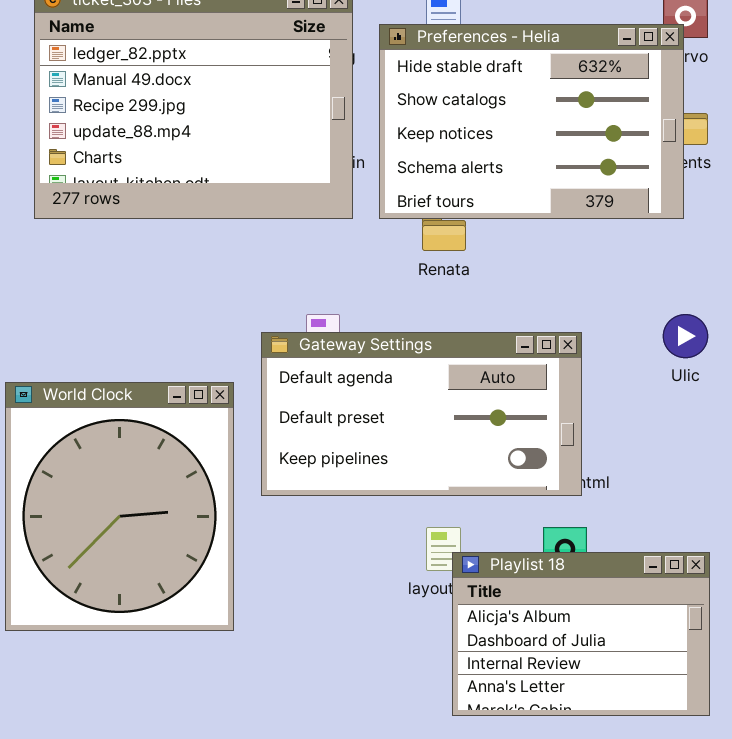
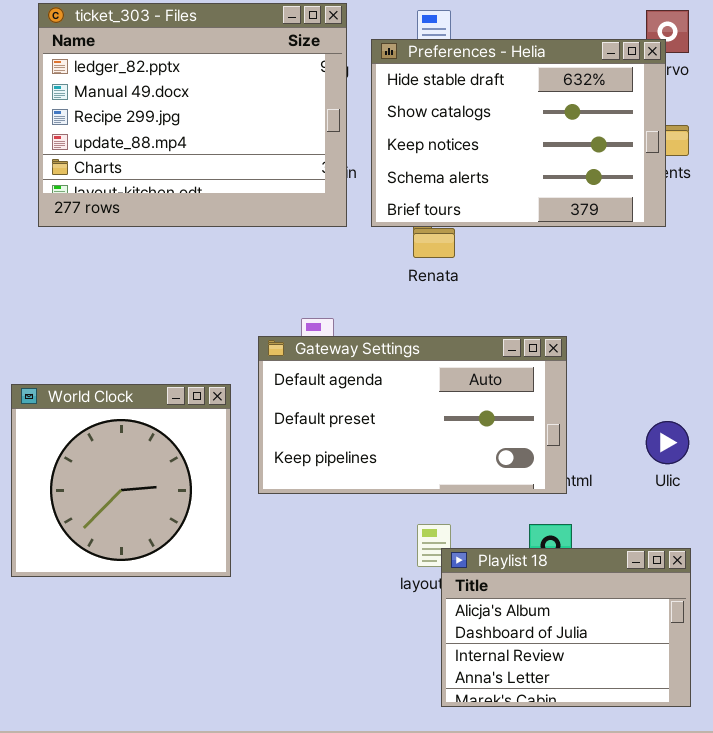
Ulic: [663,314,708,358] -> [646,421,689,464], moved
World Clock: [5,382,234,631] -> [11,384,231,577], resized

